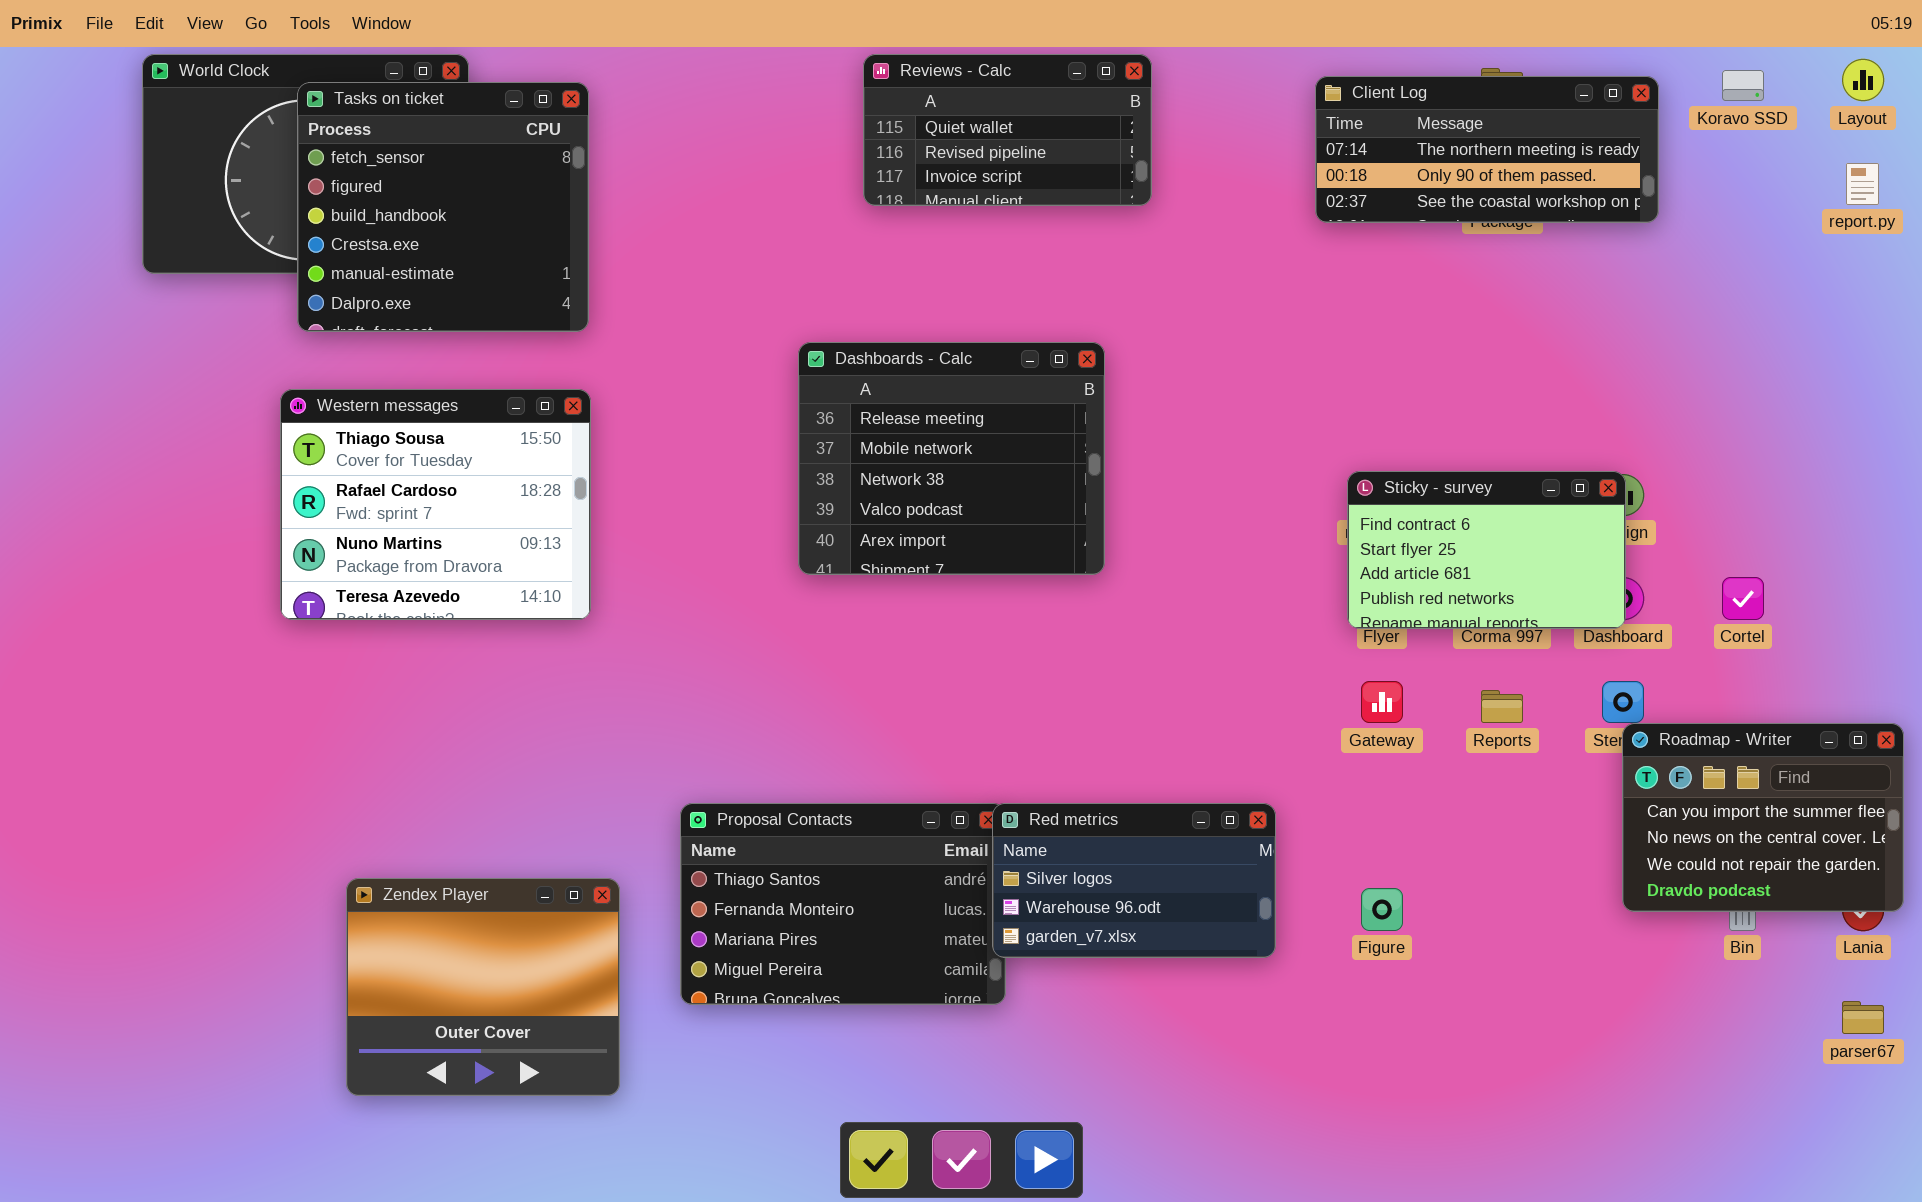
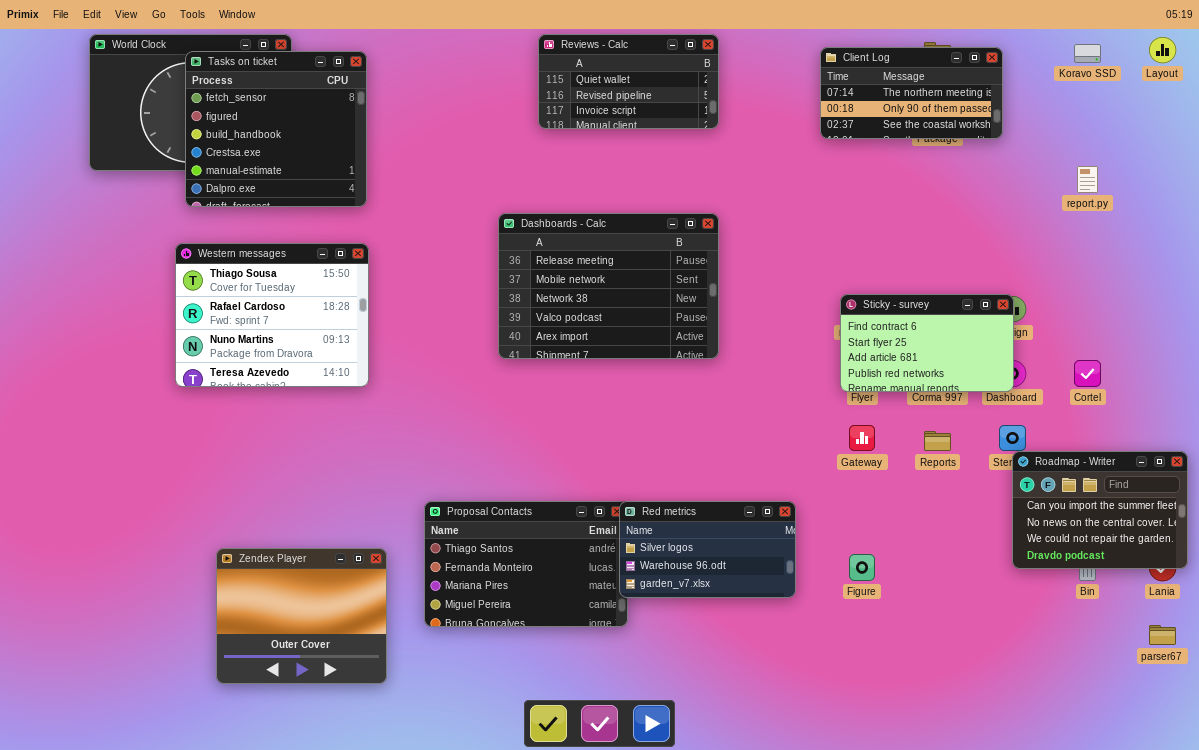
Client Log: [1315,76,1659,223] -> [820,47,1003,139], resized
report.py: [1846,163,1879,205] -> [1077,166,1098,193], moved
Dashboards - Calc: [798,342,1105,575] -> [498,213,719,359], resized

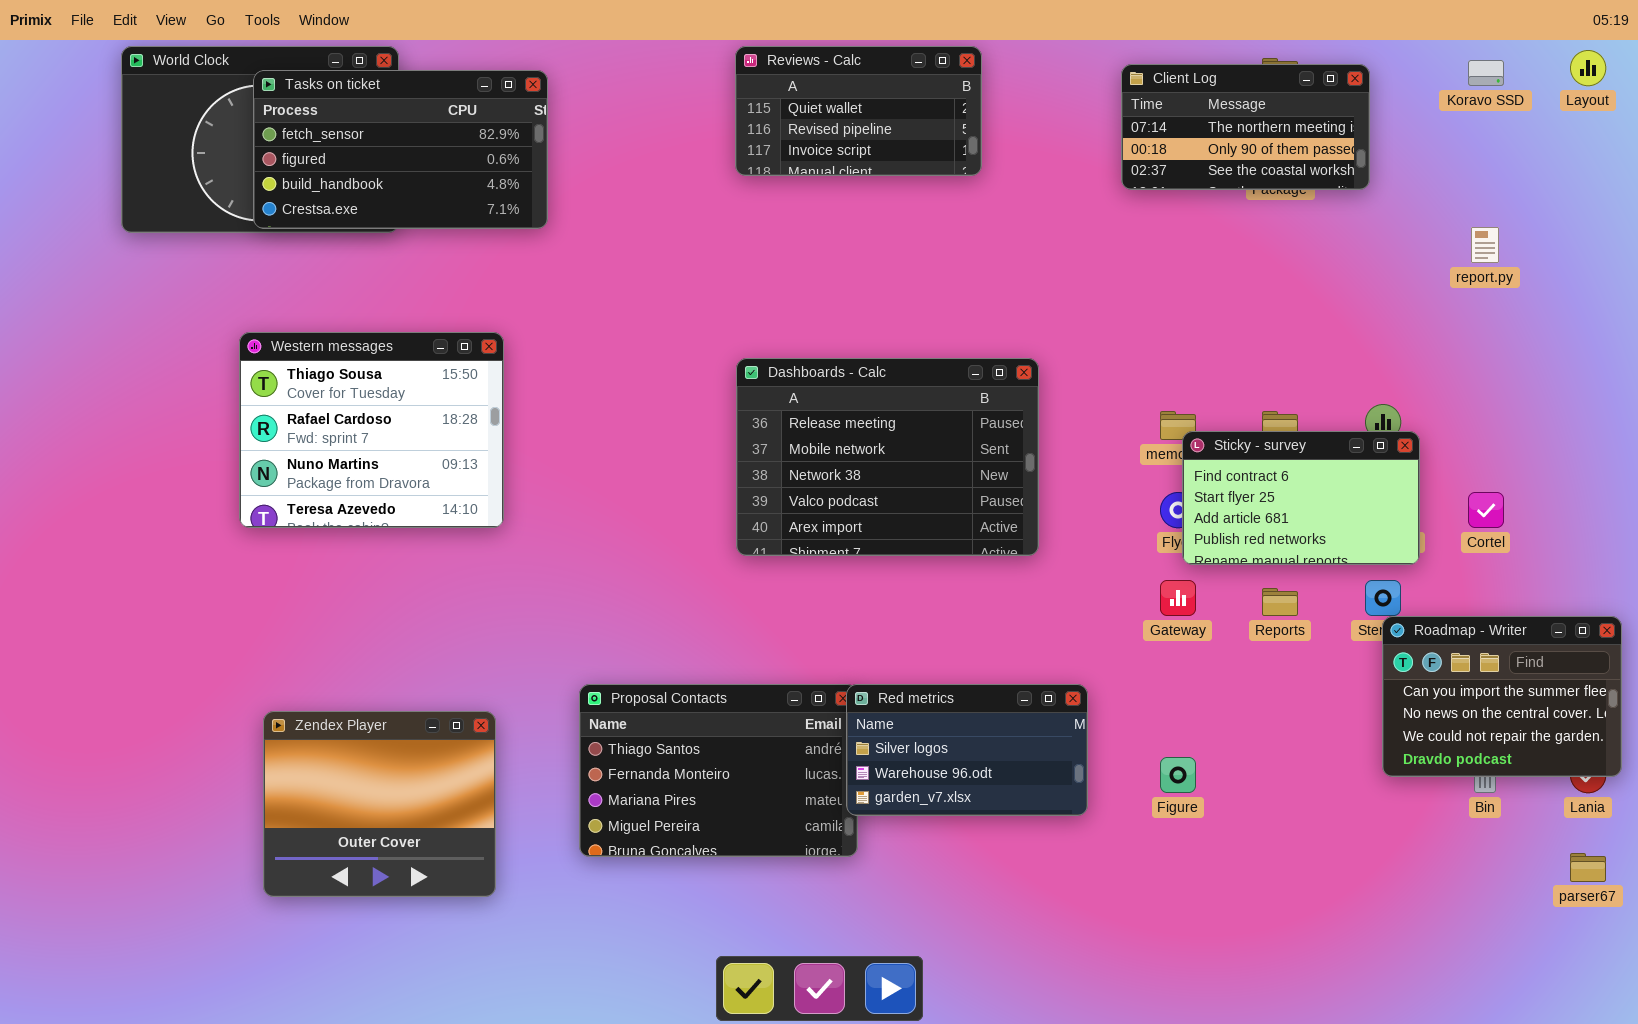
Tasks on ticket: [185,51,367,207] -> [253,70,548,229], resized
Dashboards - Calc: [498,213,719,359] -> [736,358,1039,556], moved
Sticky - survey: [840,294,1014,392] -> [1182,431,1420,565], moved
Zendex Player: [216,548,387,684] -> [263,711,496,897], moved

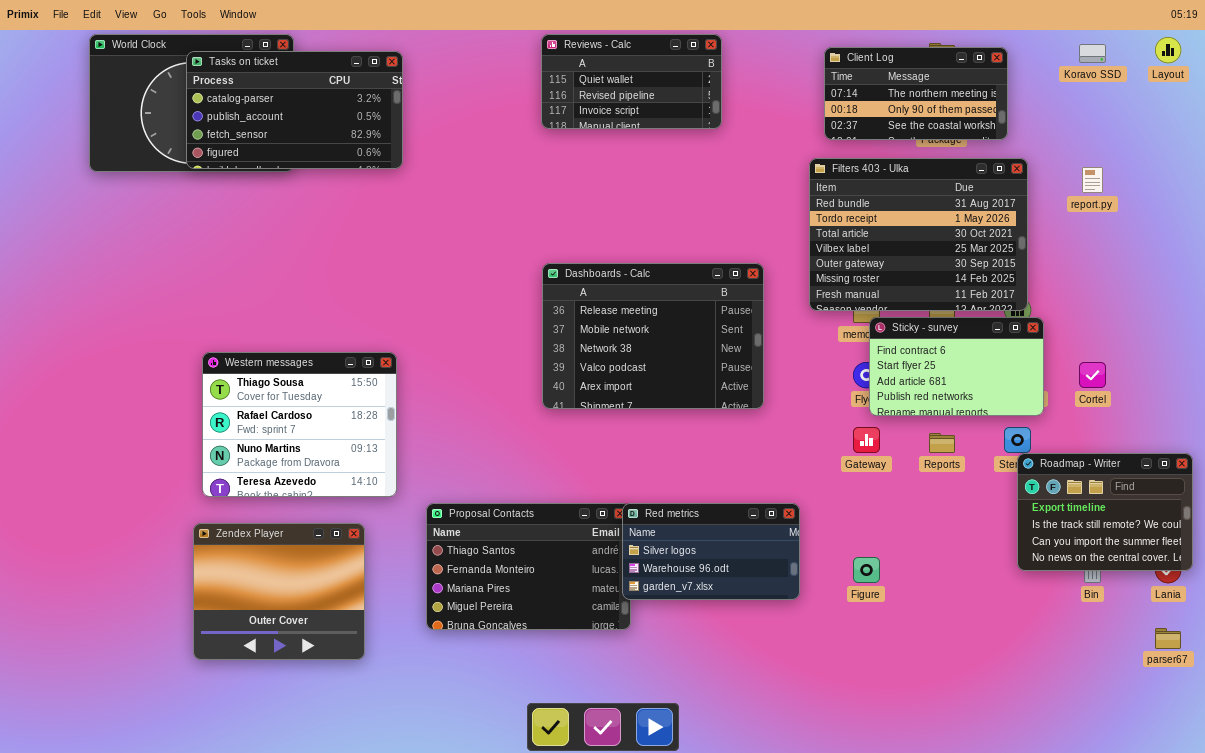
Tasks on ticket: [253,70,548,229] -> [186,51,403,169], scrolled up 2 rows
Filters 403 - Ulka: none -> [809,158,1028,311], opened
Western messages: [239,332,504,528] -> [202,352,397,497], moved
Roadmap - Writer: [1382,616,1622,777] -> [1017,453,1193,571], scrolled up 2 rows

